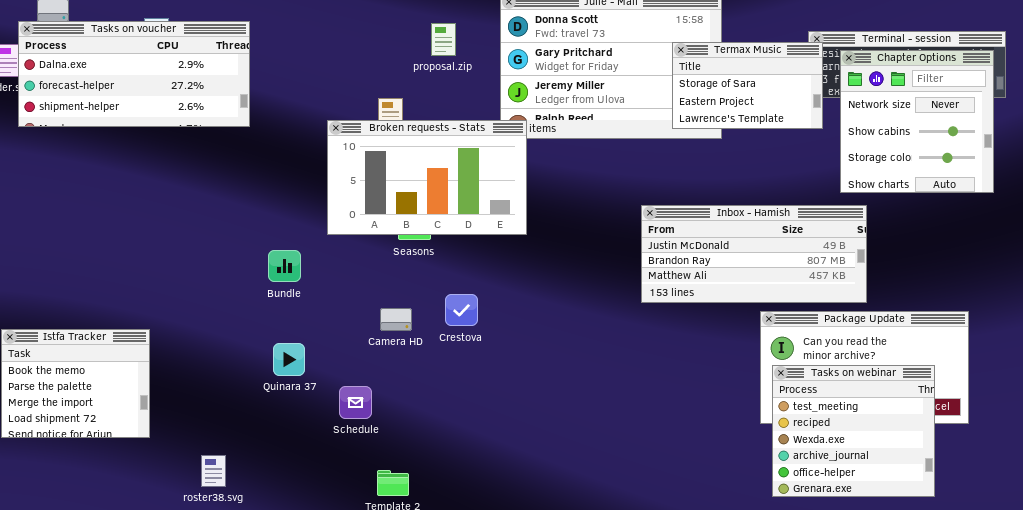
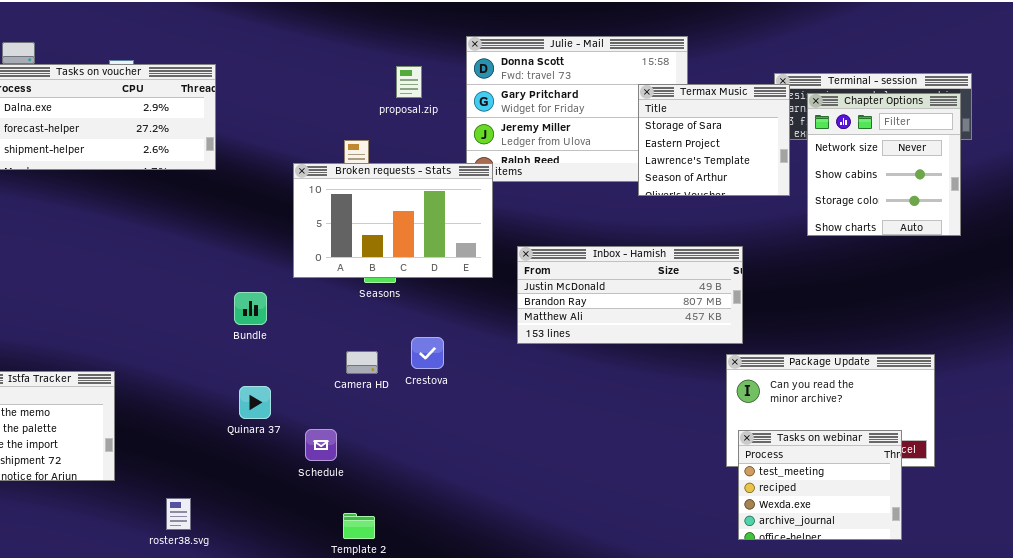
Termax Music: [672,42,823,129] -> [638,84,790,196], resized
Inbox - Hamish: [641,205,867,303] -> [517,246,743,344], moved
Tasks on webinar: [772,365,935,497] -> [738,430,902,540], resized

